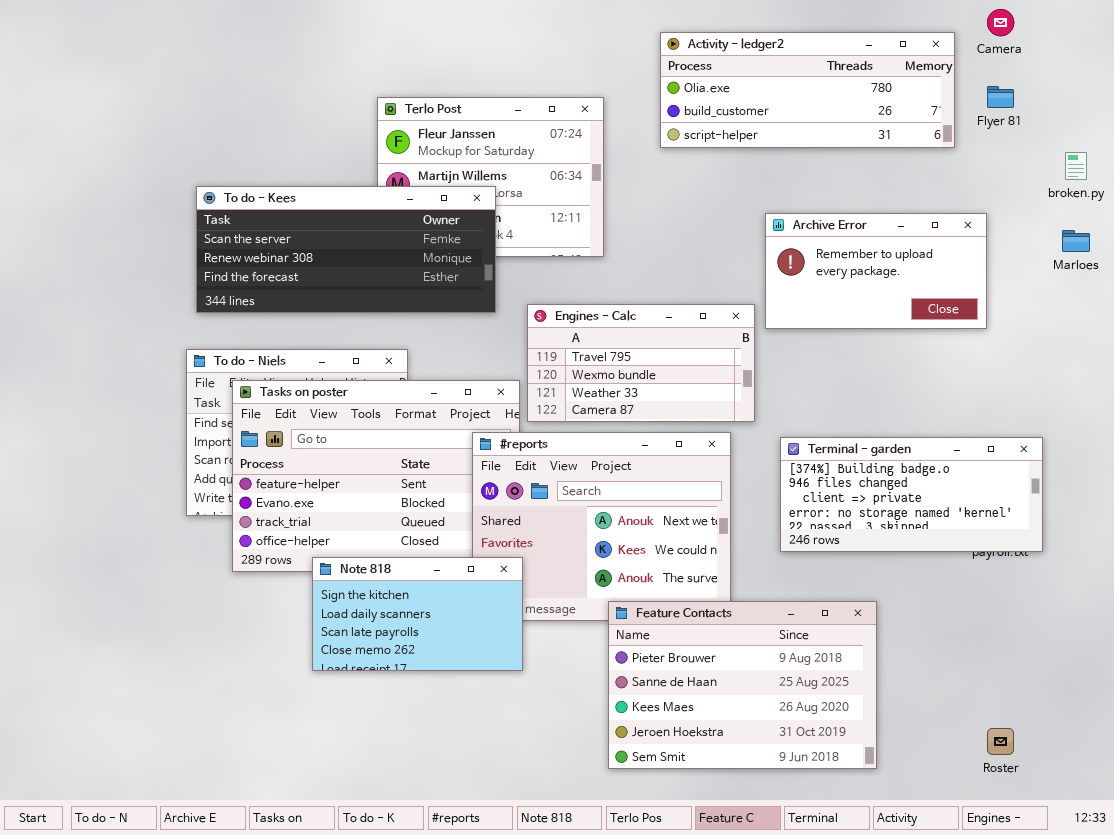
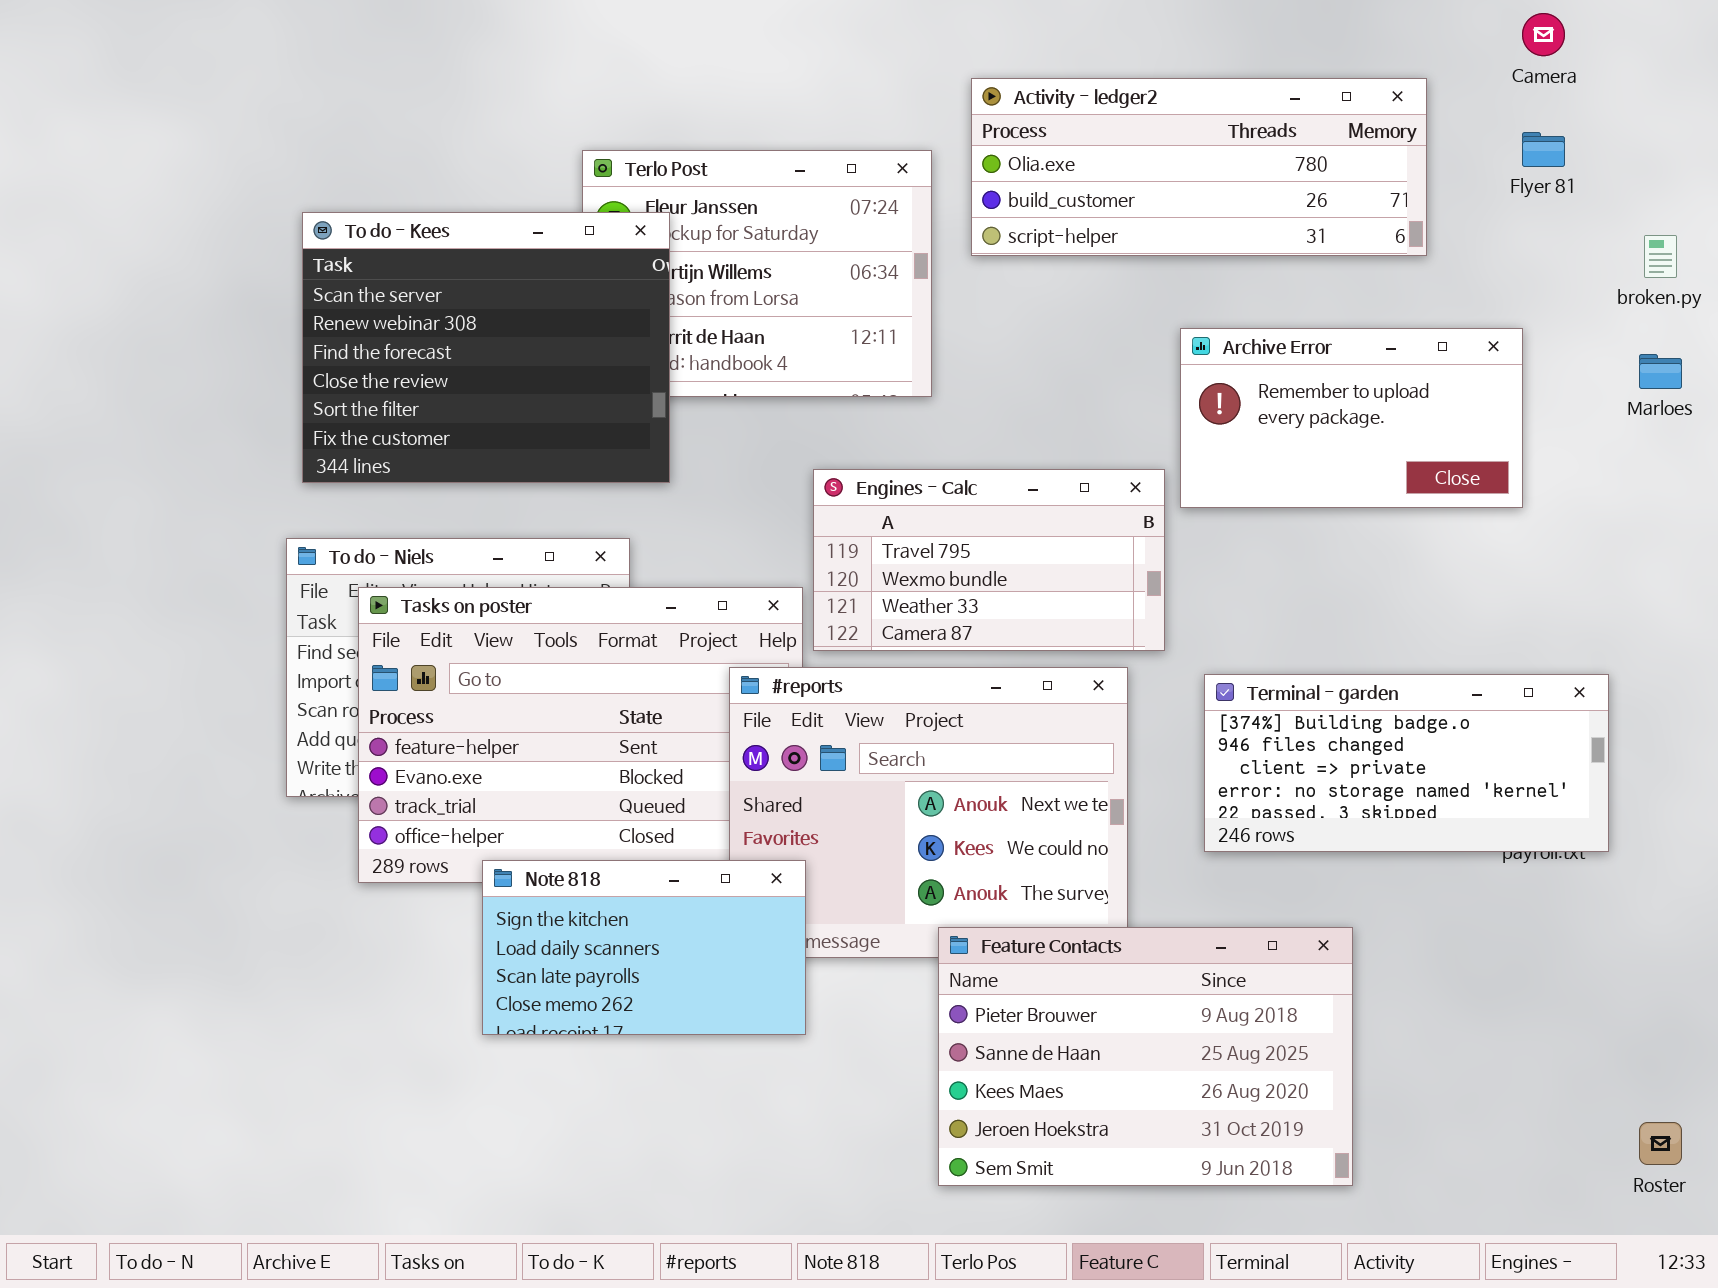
Activity - ledger2: [660,32,955,148] -> [971,78,1427,256], moved
To do - Kees: [196,186,496,313] -> [302,212,670,483], resized
Roster: [987,728,1014,755] -> [1639,1122,1682,1165], moved

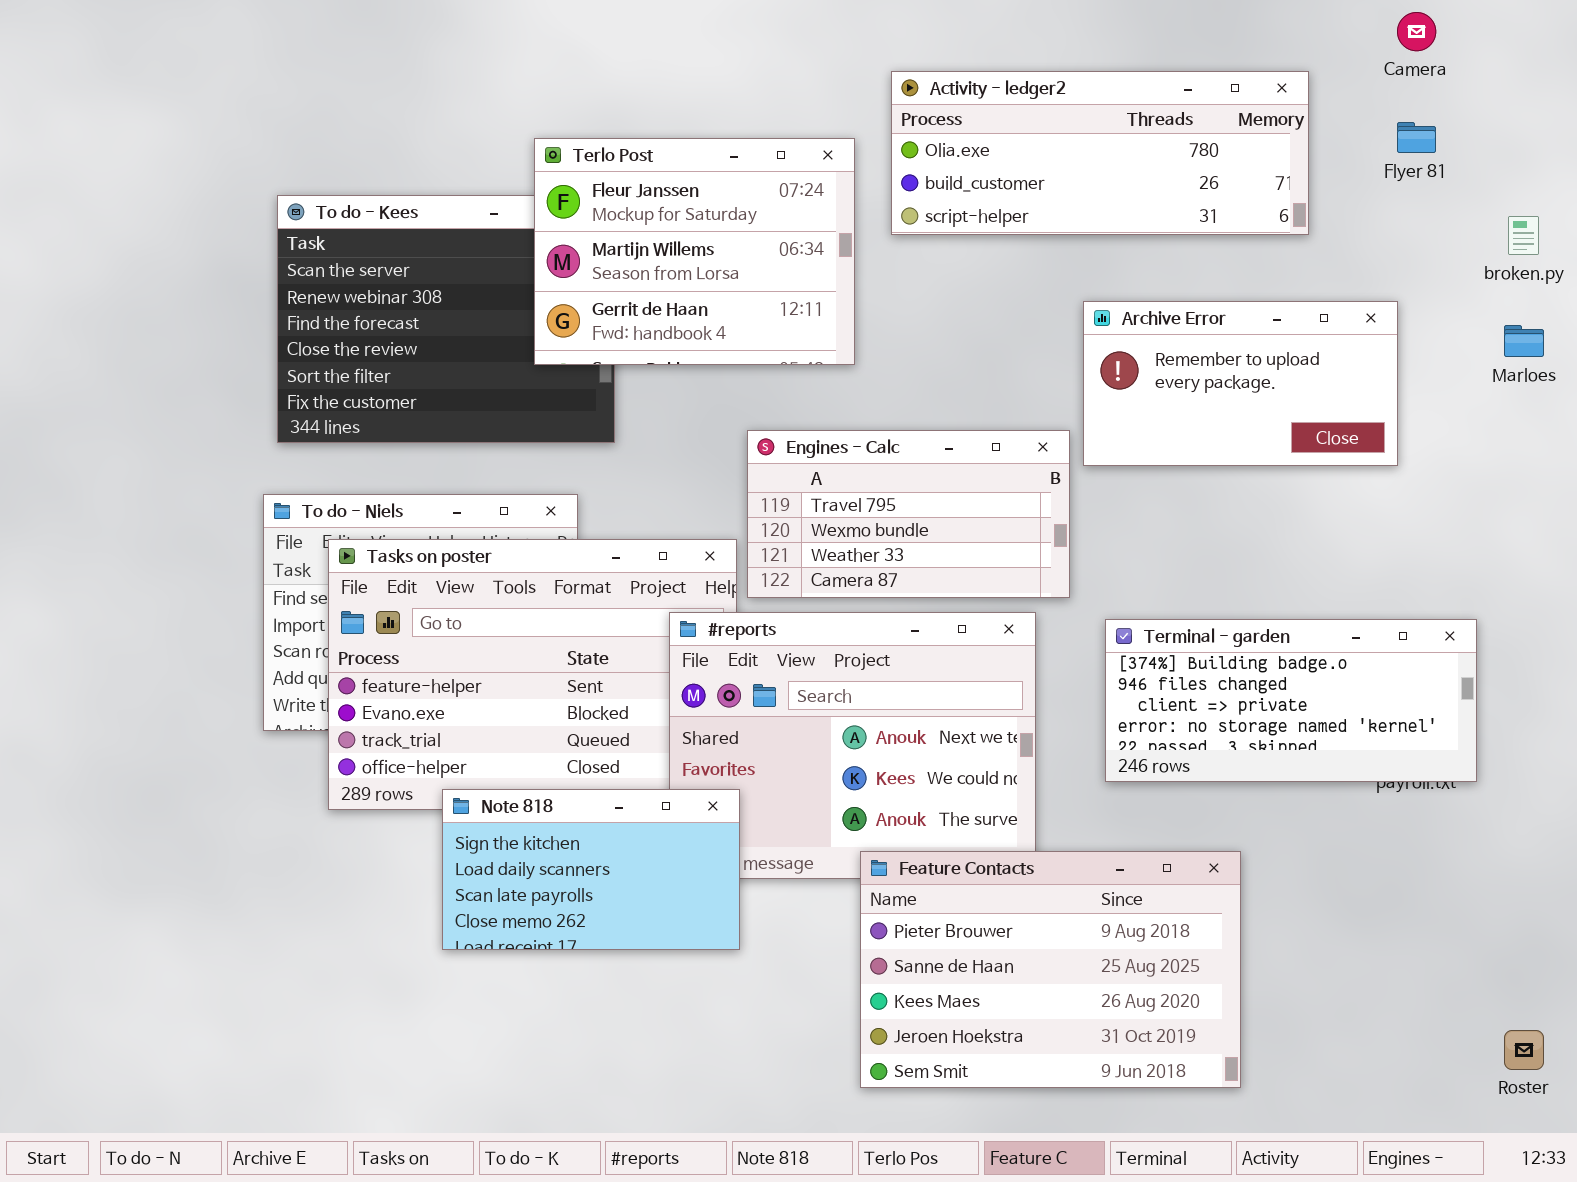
Terlo Post: [582,150,932,397] -> [534,138,855,365], raised

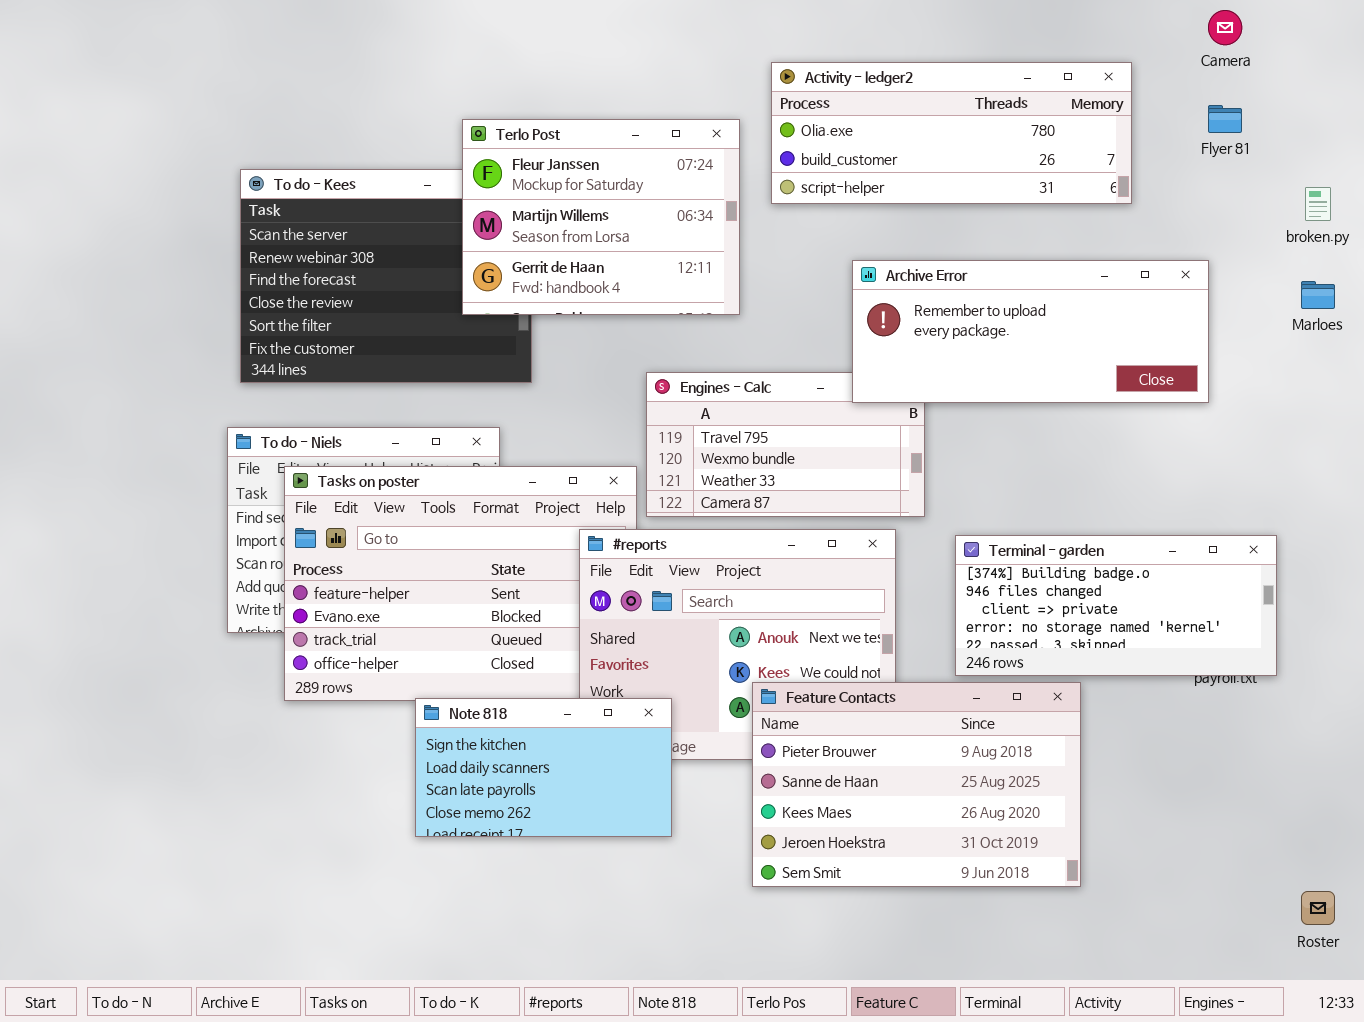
Archive Error: [1083,301,1398,466] -> [852,260,1209,403], resized
Note 818: [442,789,740,950] -> [415,698,672,837], moved
Feature Contacts: [860,851,1241,1088] -> [752,682,1081,887], moved

